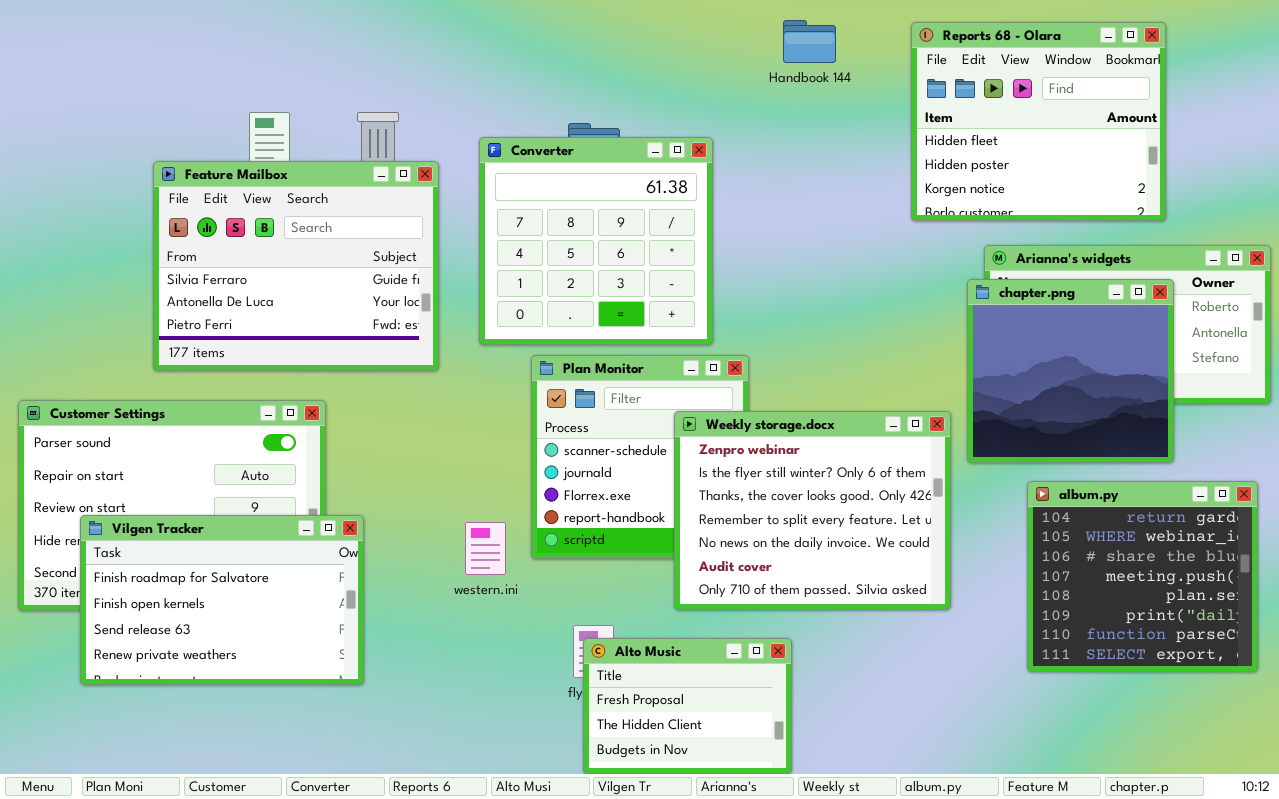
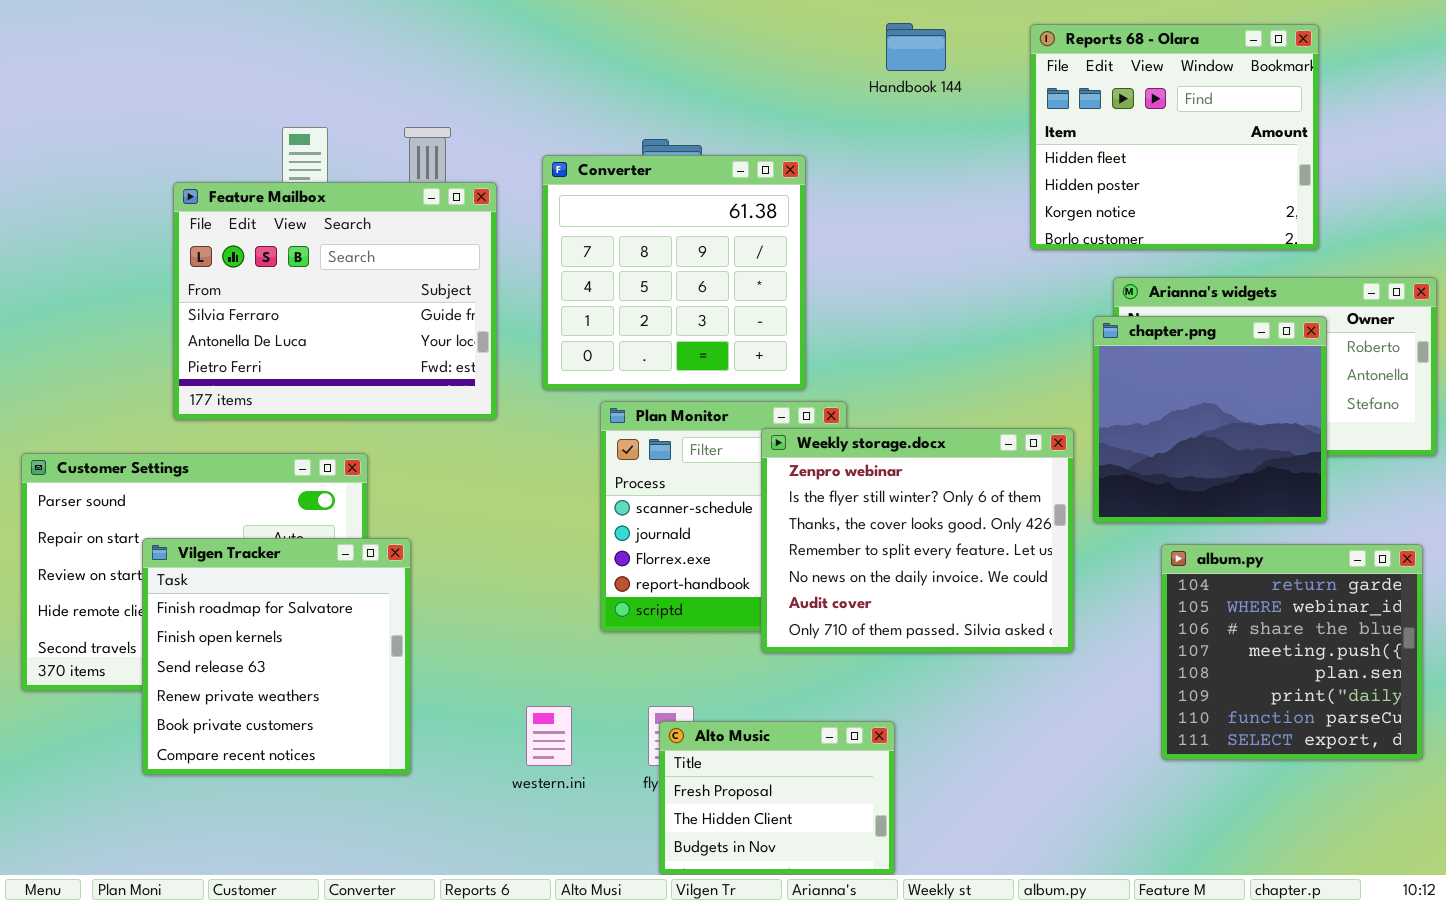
Weekly storage.docx: [674,411,951,610] -> [761,428,1074,653], moved
Vilgen Tracker: [80,515,364,685] -> [142,538,411,775], resized
western.ini: [465,522,506,575] -> [526,706,572,766], moved

